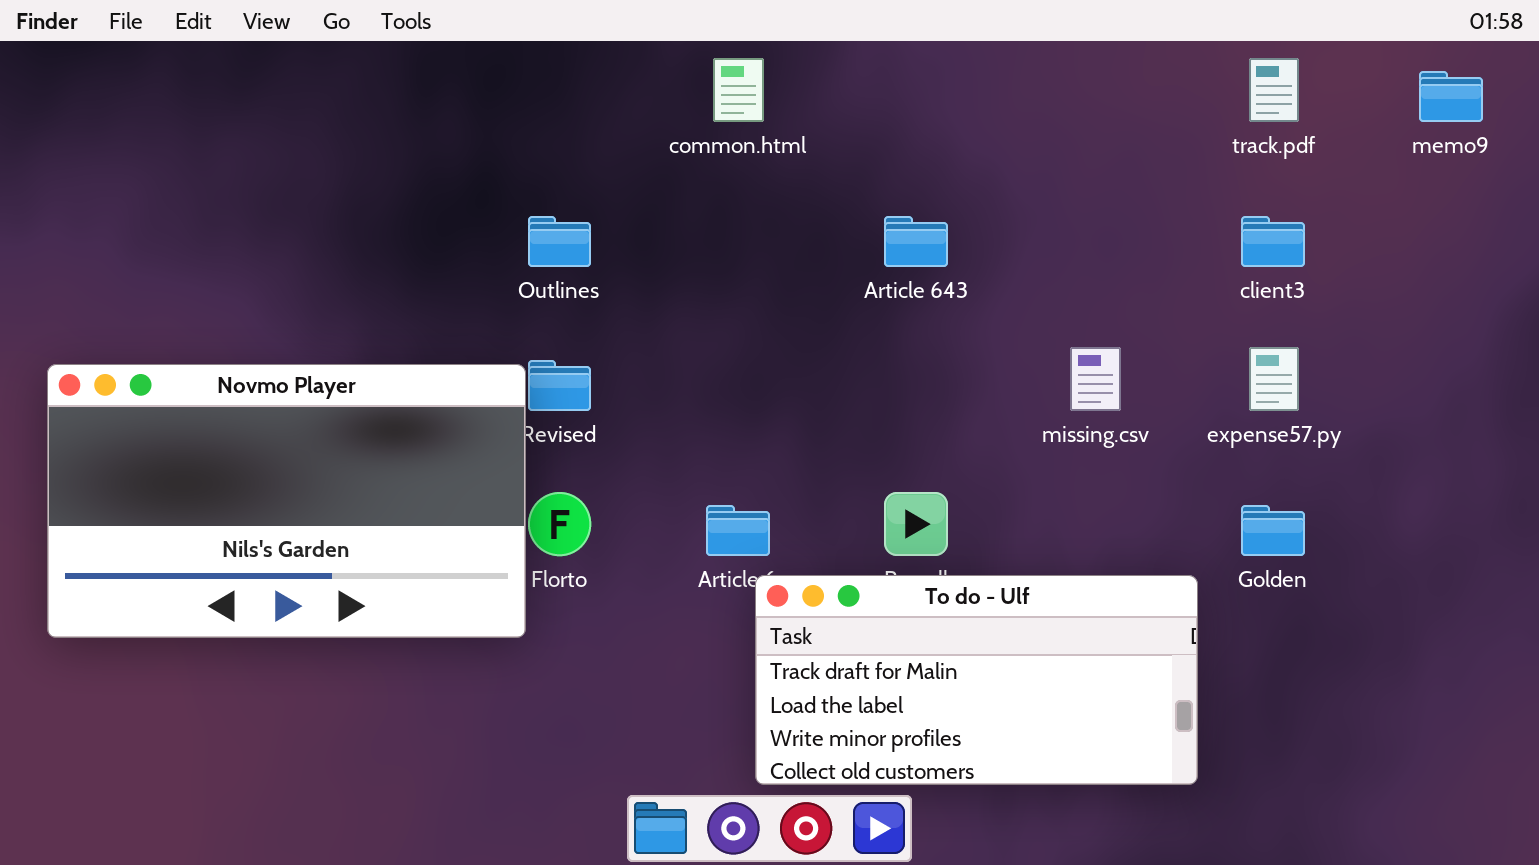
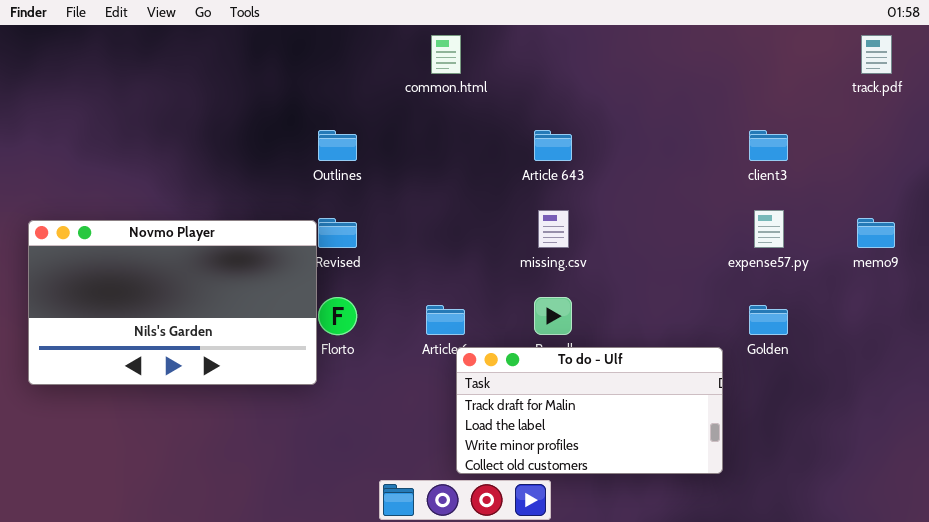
track.pdf: [1249,58,1299,122] -> [861,35,892,74], moved
memo9: [1419,71,1483,122] -> [857,218,895,248], moved
missing.csv: [1070,347,1121,411] -> [538,210,569,248], moved

